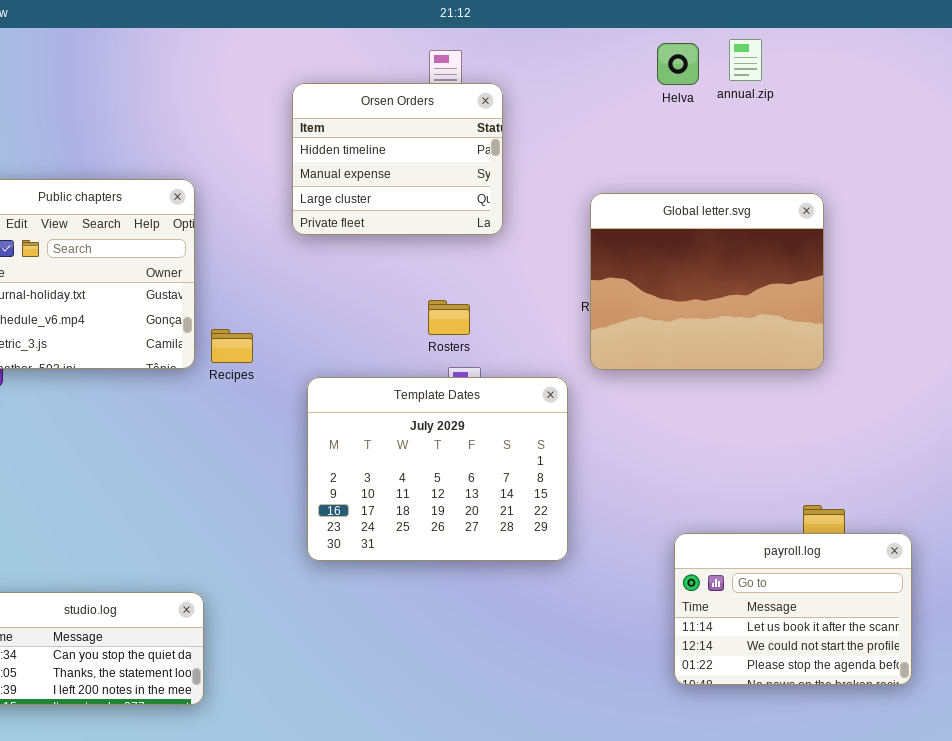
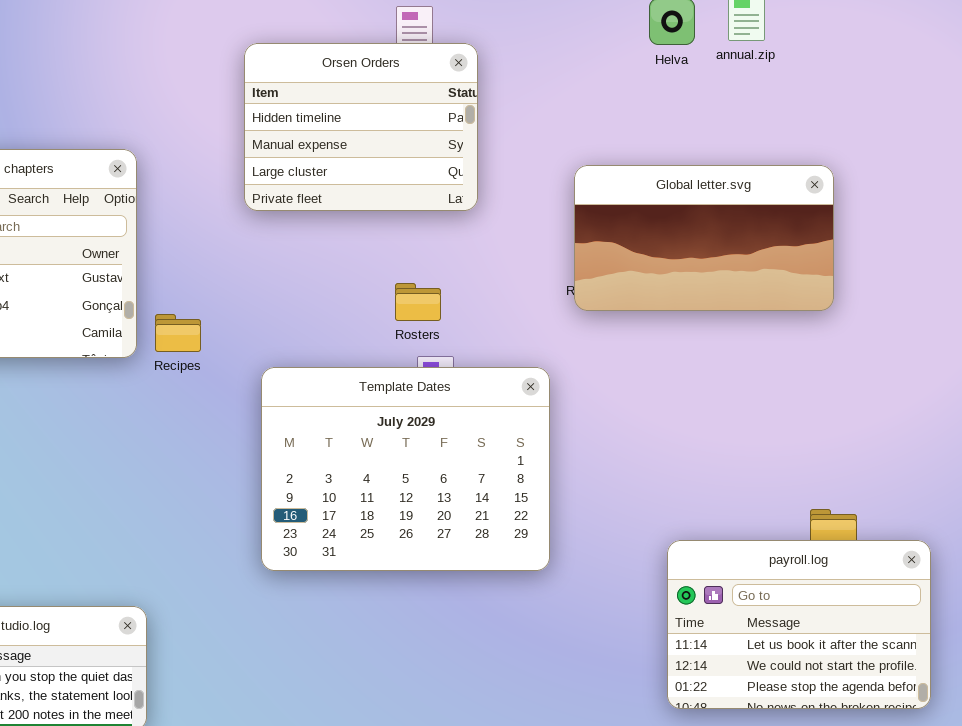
Global letter.svg: [590,193,824,370] -> [574,165,834,311], resized

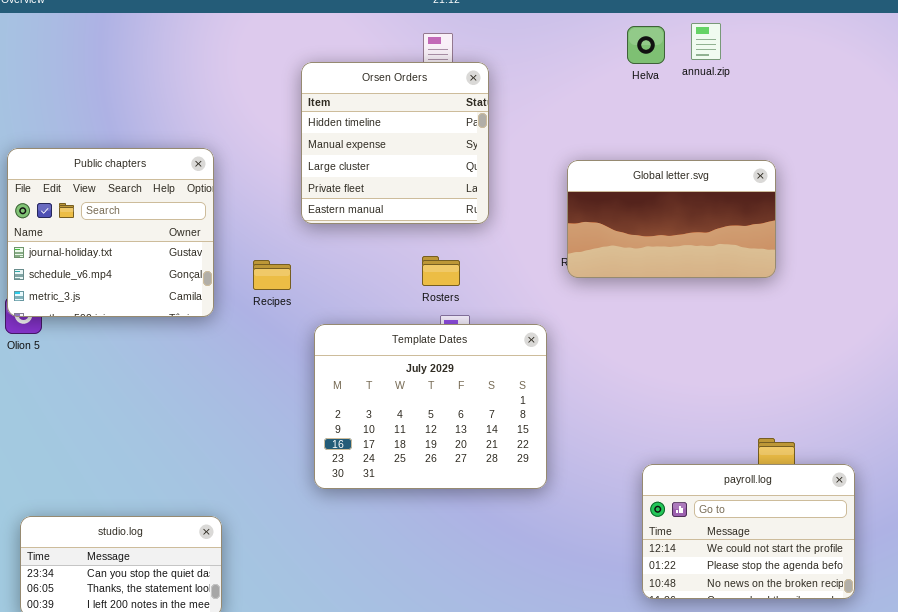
Orsen Orders: [244,43,478,211] -> [301,62,489,224], resized
Recipes: [155,314,201,352] -> [253,260,291,290], moved
payroll.log: [667,540,931,709] -> [642,464,855,599], scrolled down 1 row

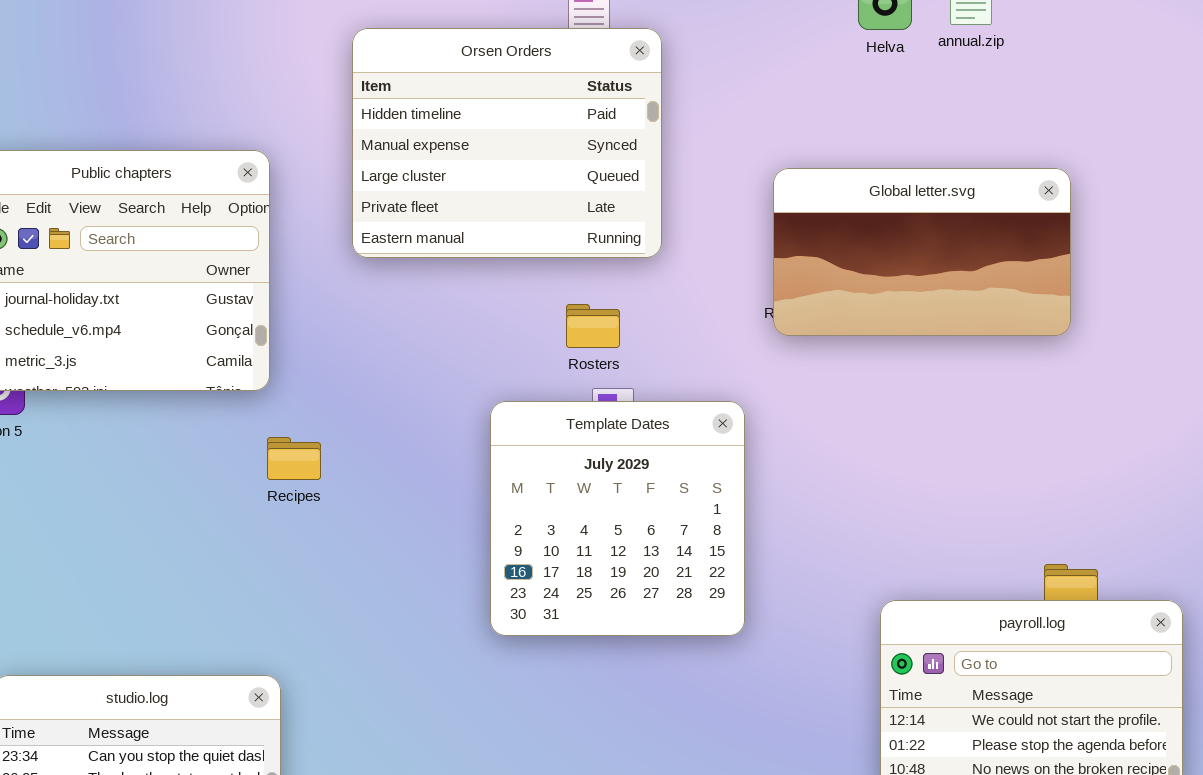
Orsen Orders: [301,62,489,224] -> [352,28,662,258], resized
Recipes: [253,260,291,290] -> [267,437,321,480], moved
Template Dates: [314,324,547,489] -> [490,401,745,636], resized

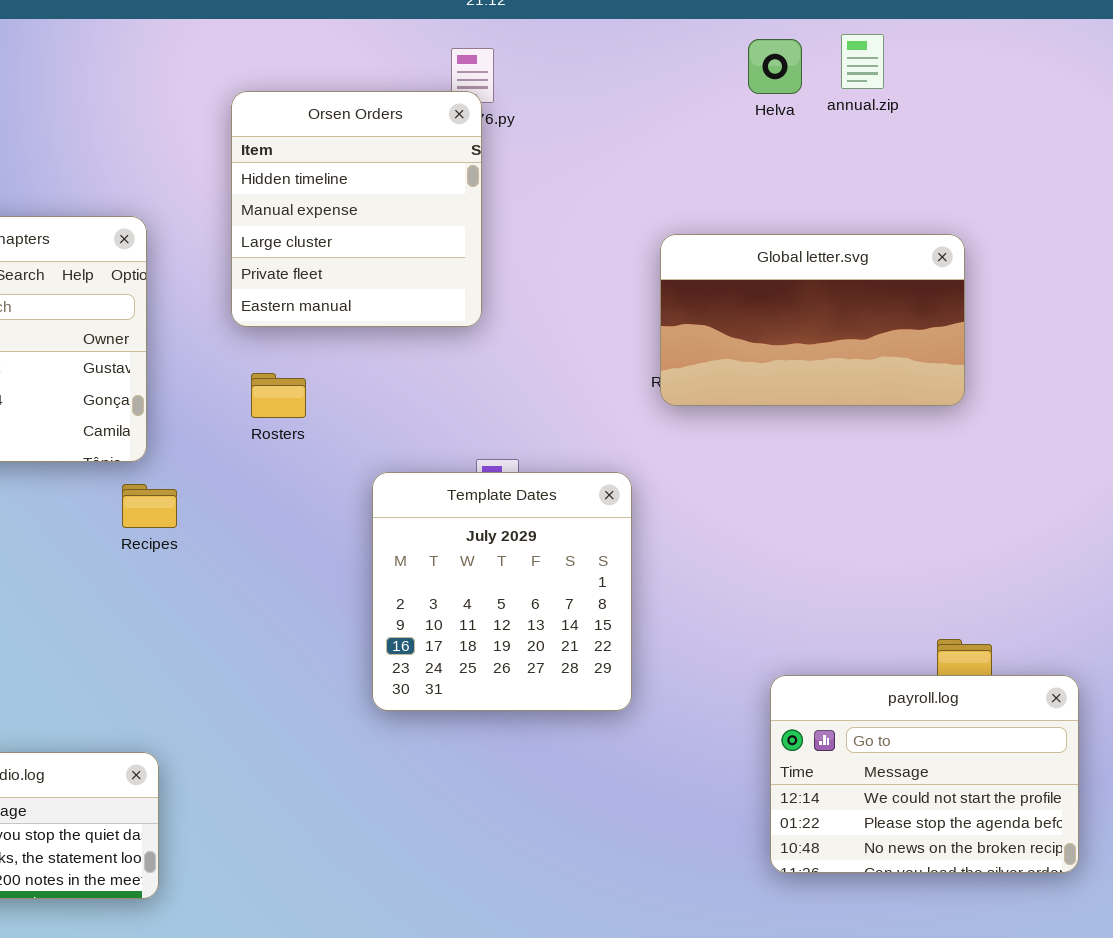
Orsen Orders: [352,28,662,258] -> [231,91,482,327], resized
Rosters: [566,304,620,348] -> [251,373,306,418], moved
Recipes: [267,437,321,480] -> [122,484,177,528], moved

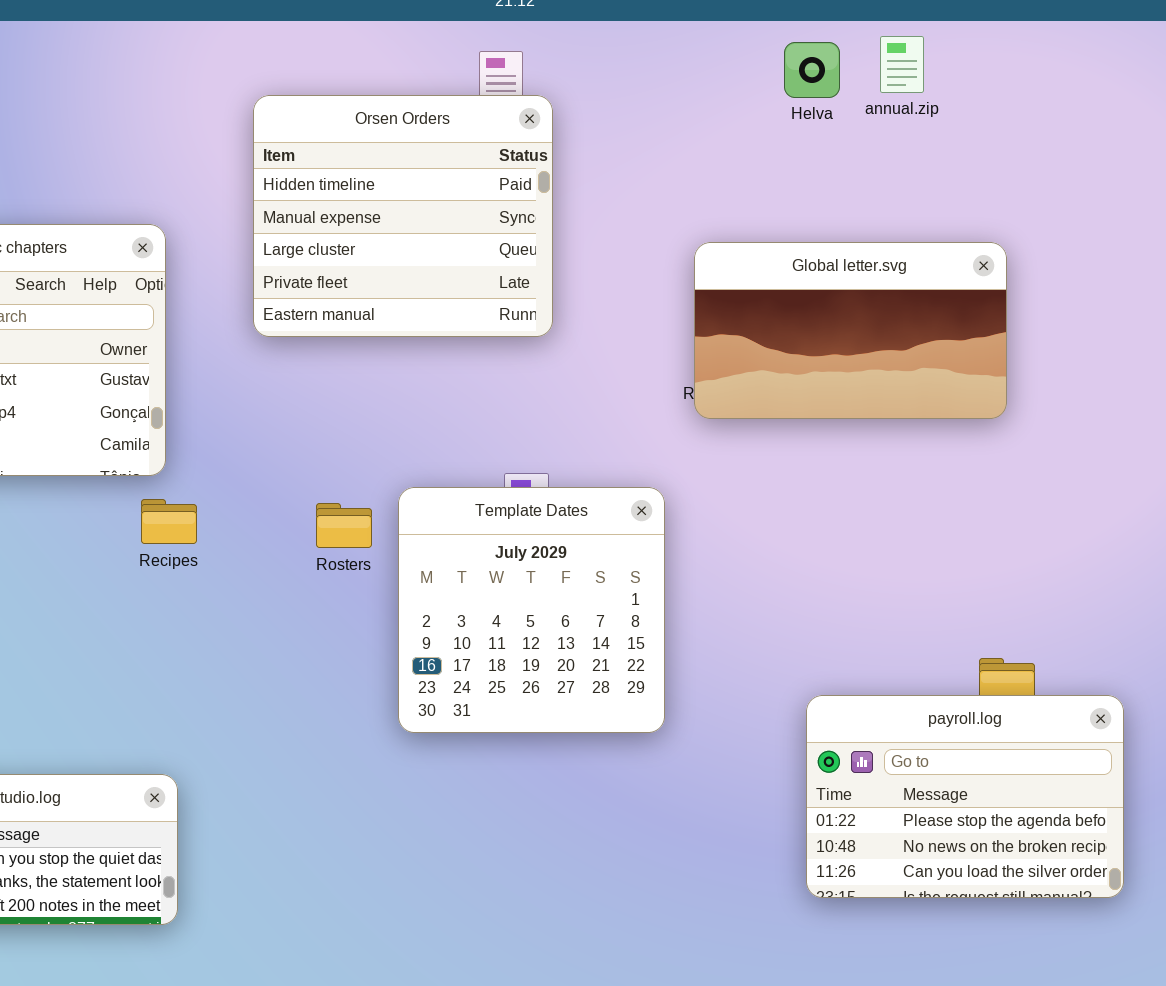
Orsen Orders: [231,91,482,327] -> [253,95,553,337], resized
Rosters: [251,373,306,418] -> [316,503,372,548], moved
payroll.log: [770,675,1079,873] -> [806,695,1124,898], scrolled down 1 row

